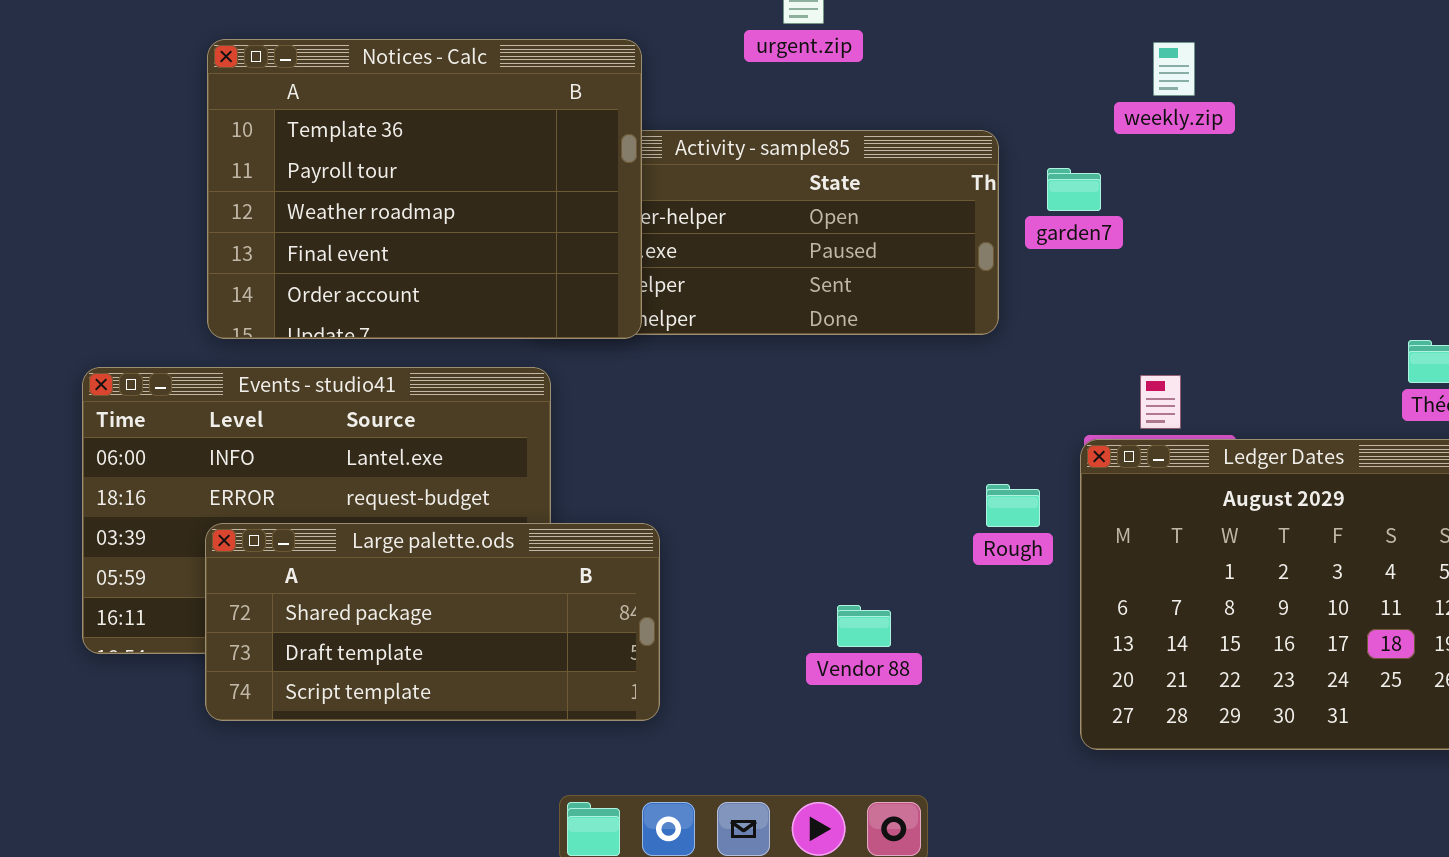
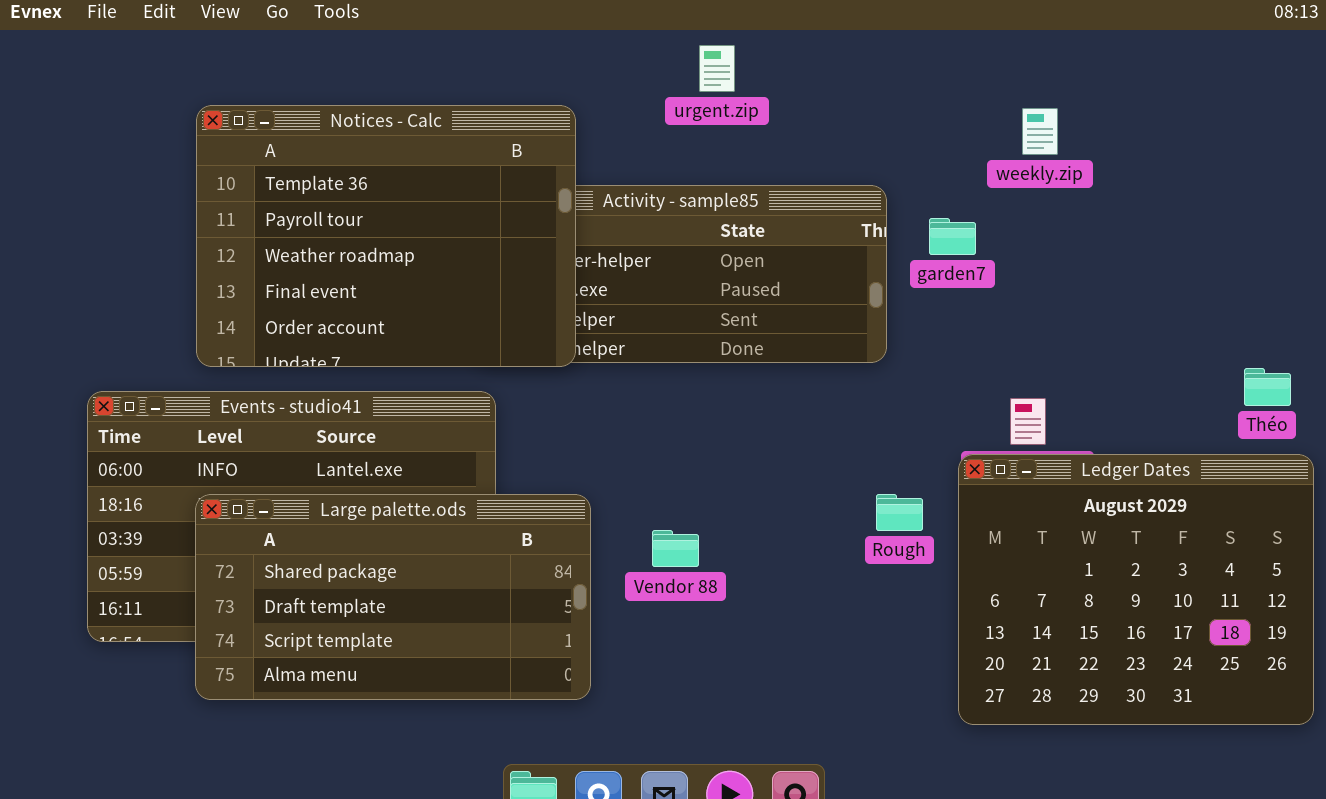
Large palette.ods: [205,523,660,721] -> [195,494,591,700], resized
Vendor 88: [837,605,891,647] -> [652,530,699,567], moved

